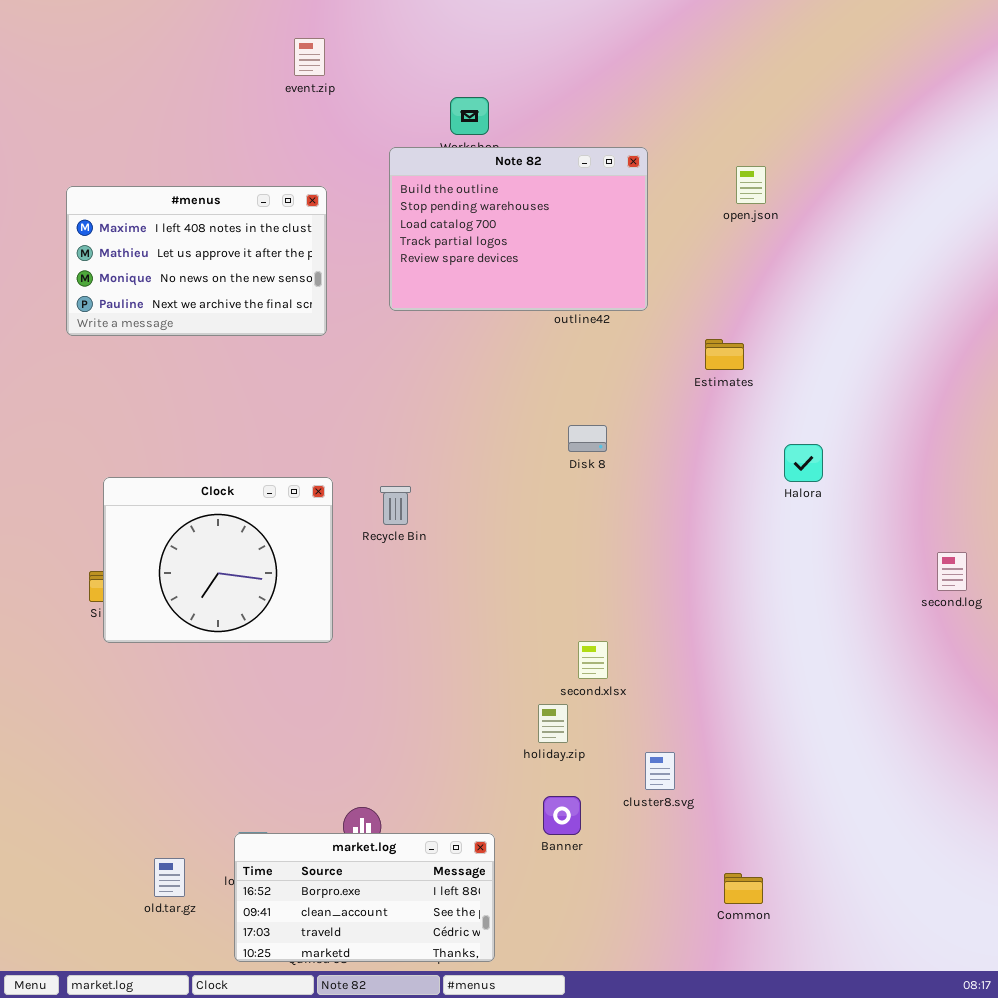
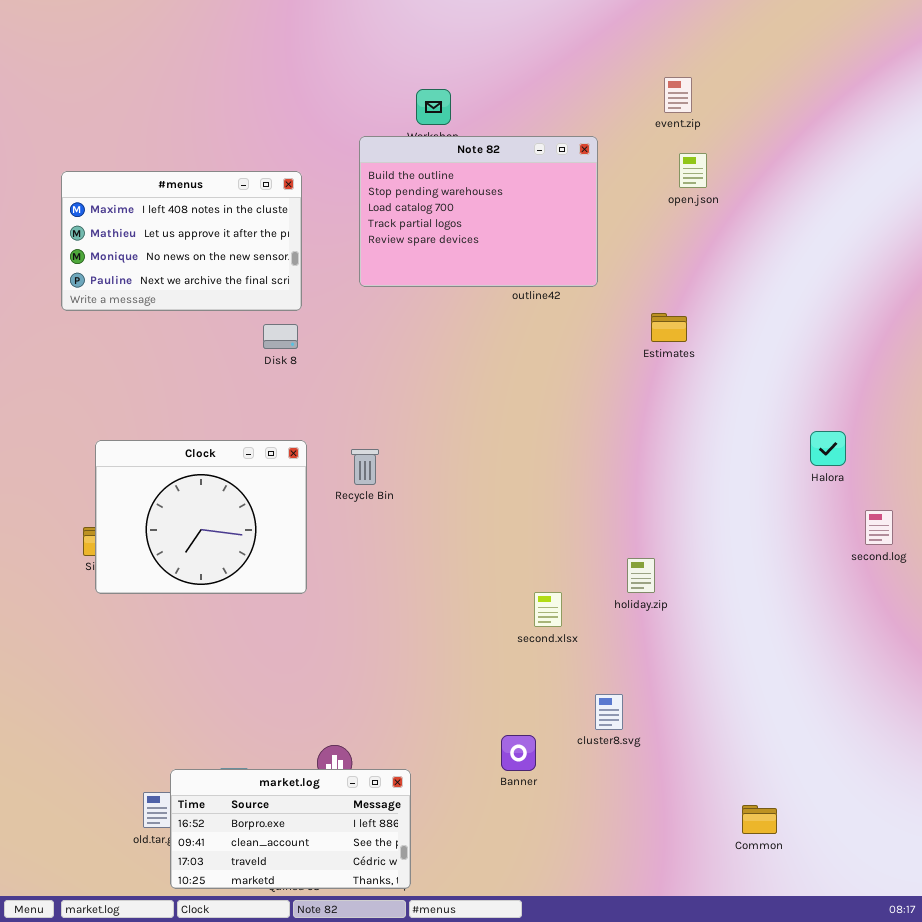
event.zip: [294,38,325,76] -> [664,77,692,113], moved
Disk 8: [568,425,607,452] -> [263,324,298,349], moved
Halora: [784,444,823,482] -> [810,431,846,466], moved
holiday.zip: [538,704,568,743] -> [627,558,655,593], moved
market.log: [234,833,495,962] -> [170,769,411,889], moved
Common: [724,873,763,904] -> [742,805,777,834], moved

